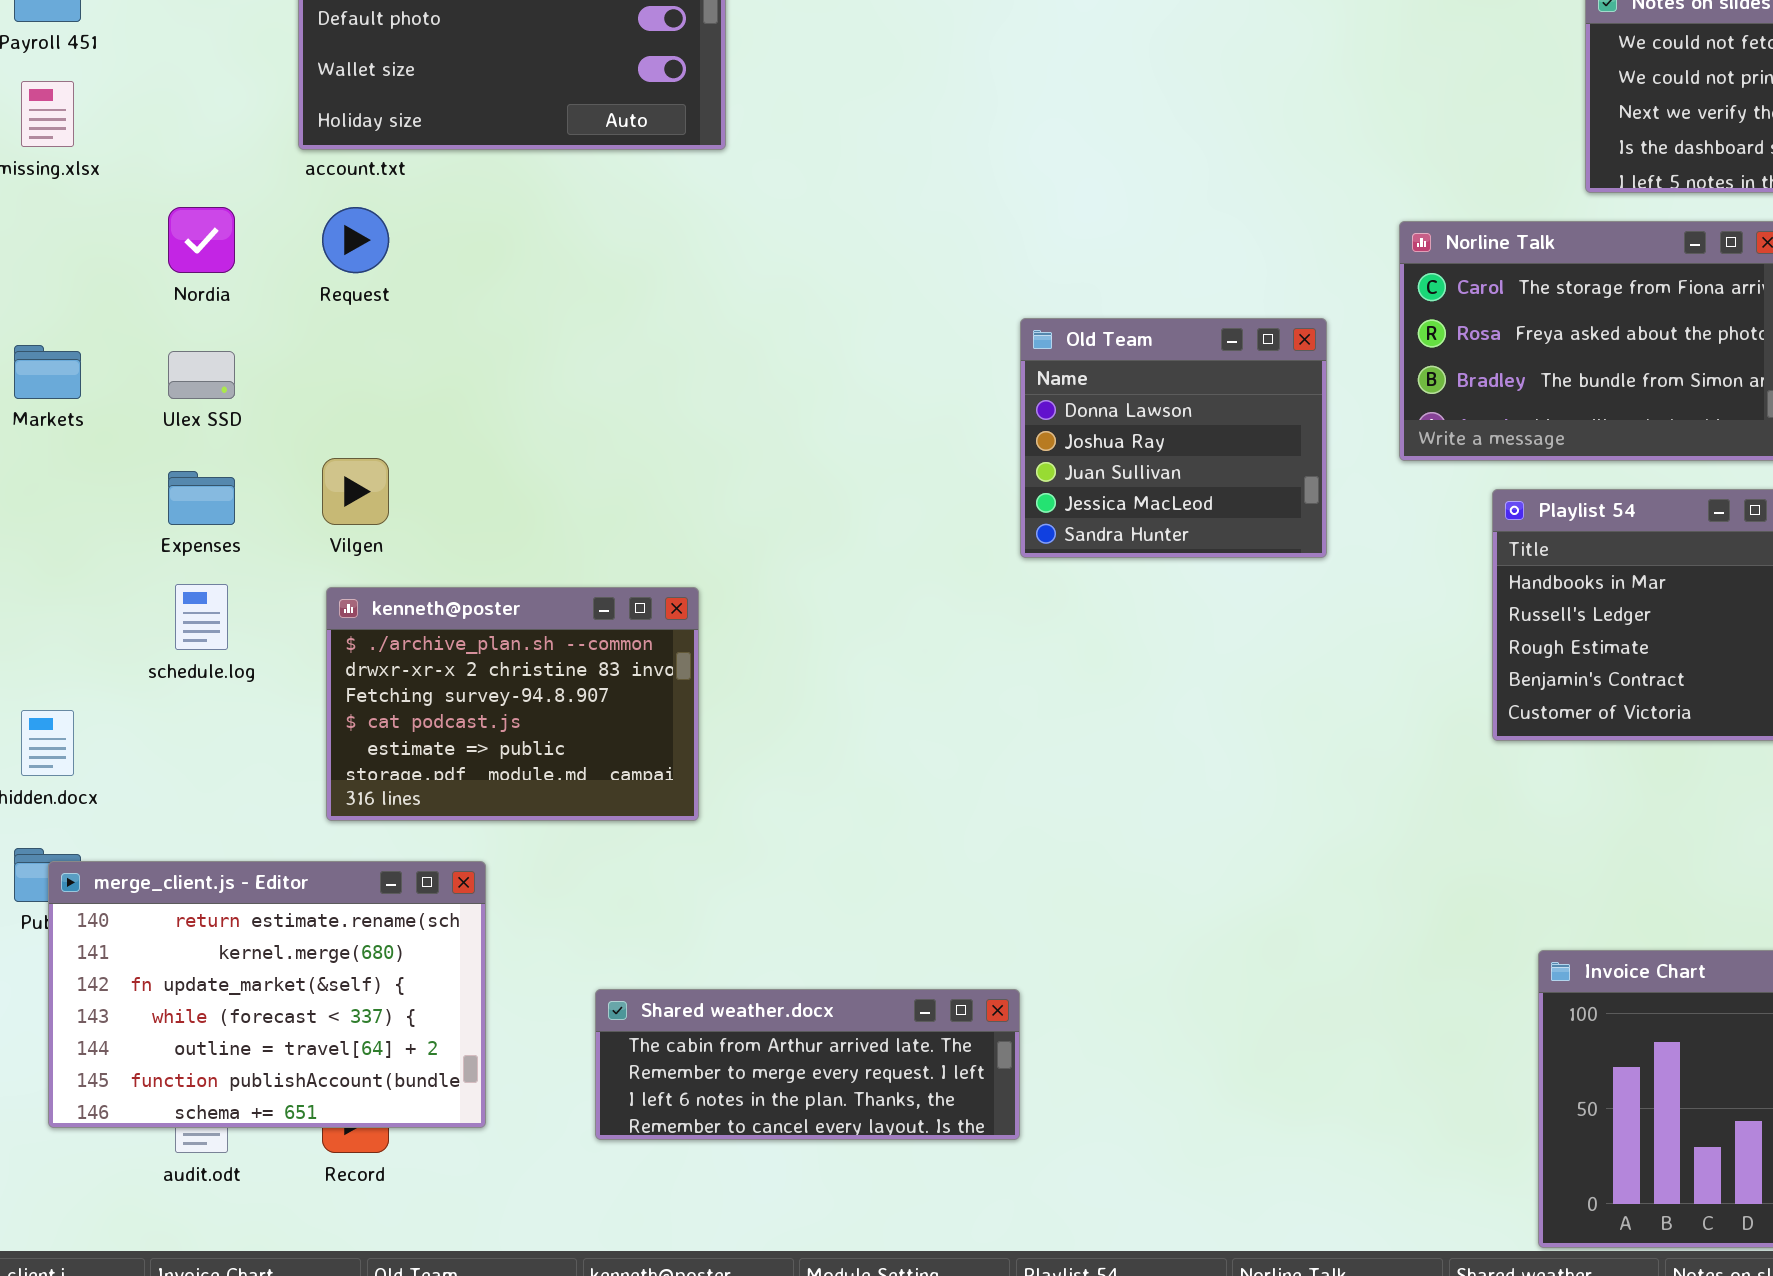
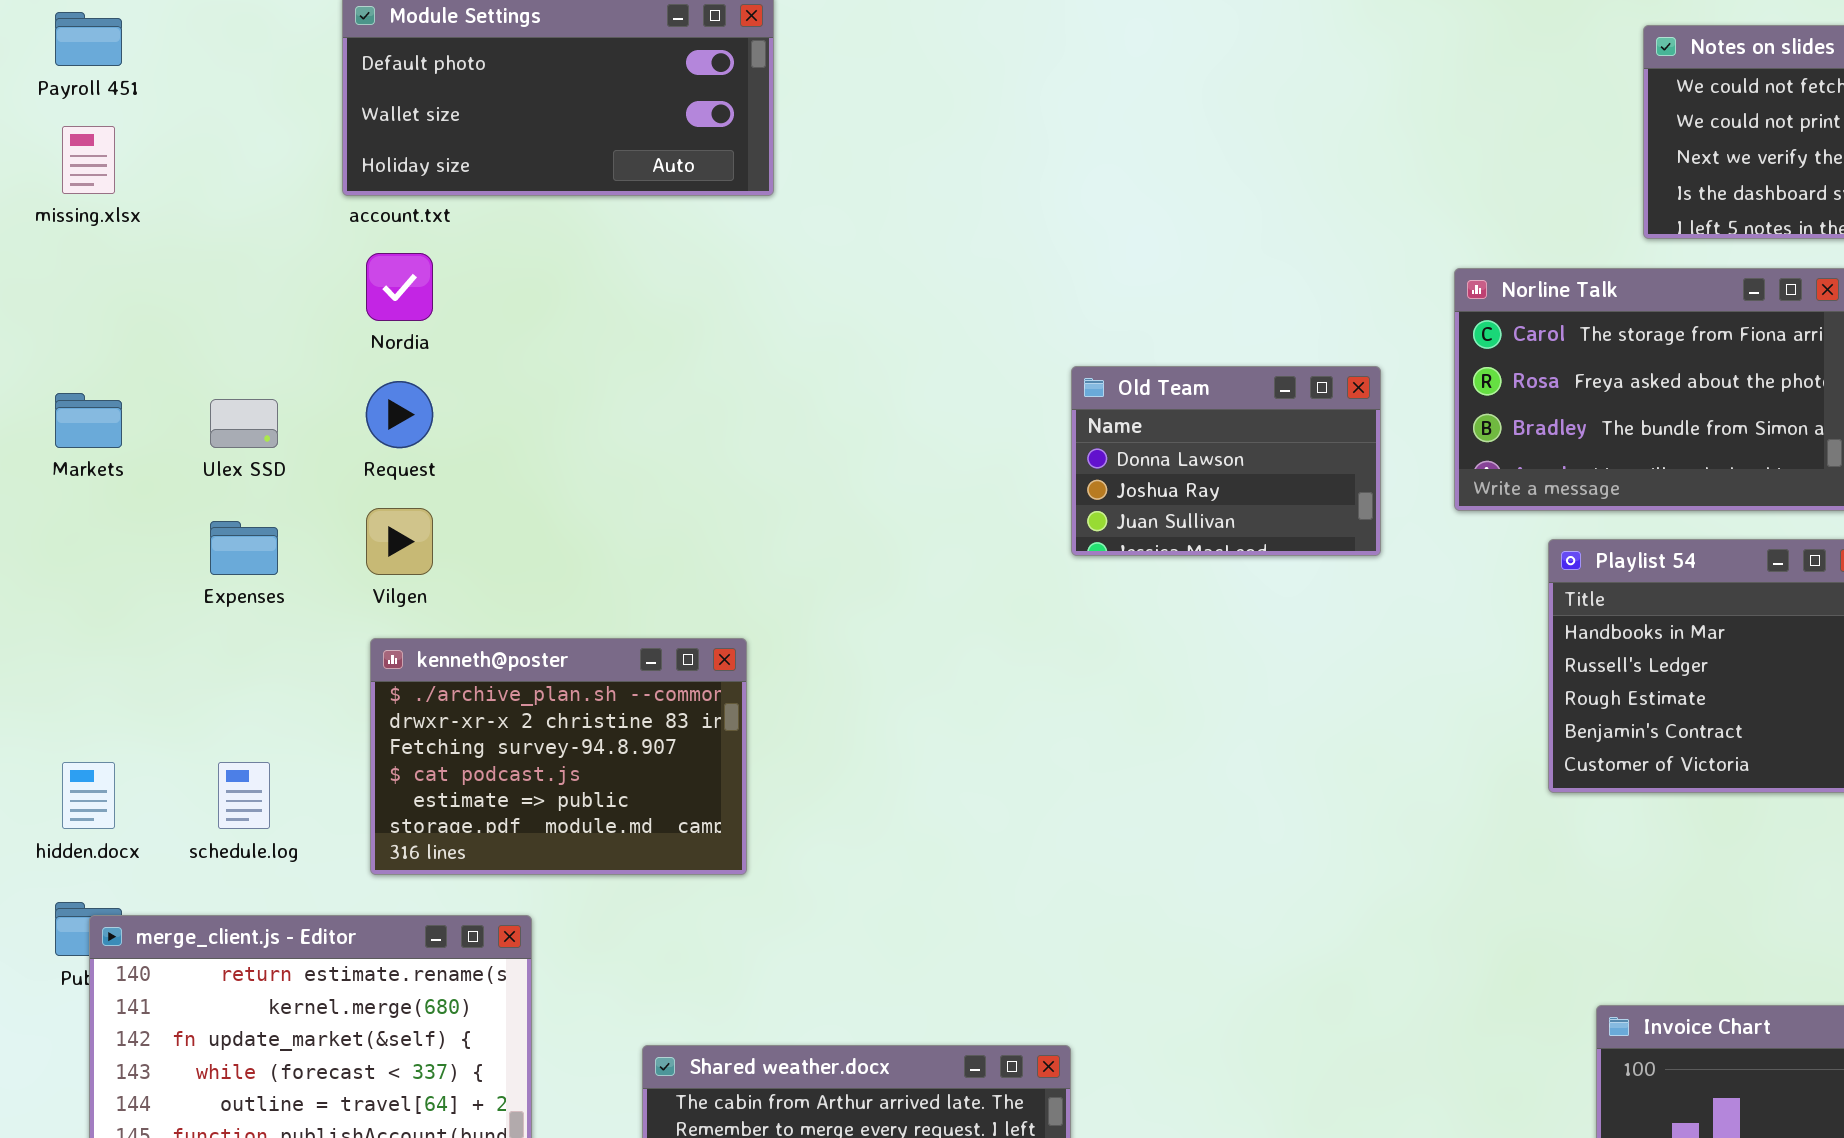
Nordia: [168,207,235,273] -> [366,253,433,321], moved
Request: [322,207,389,273] -> [366,381,433,448], moved
Old Team: [1020,318,1327,558] -> [1071,366,1381,556], resized
schedule.log: [175,584,228,650] -> [218,762,270,829], moved

